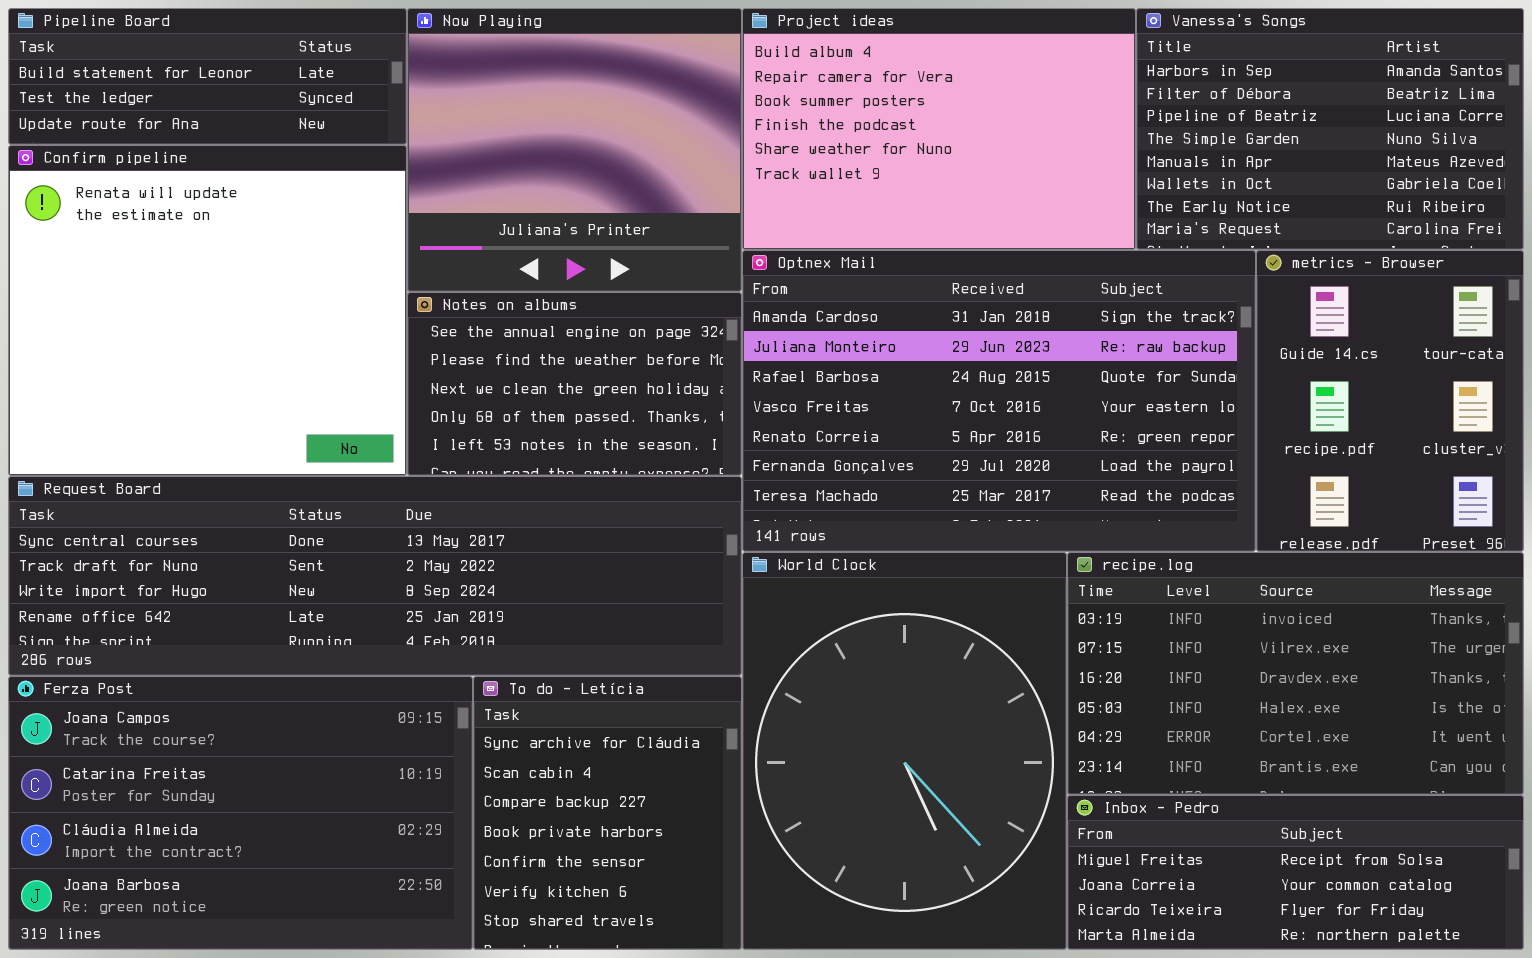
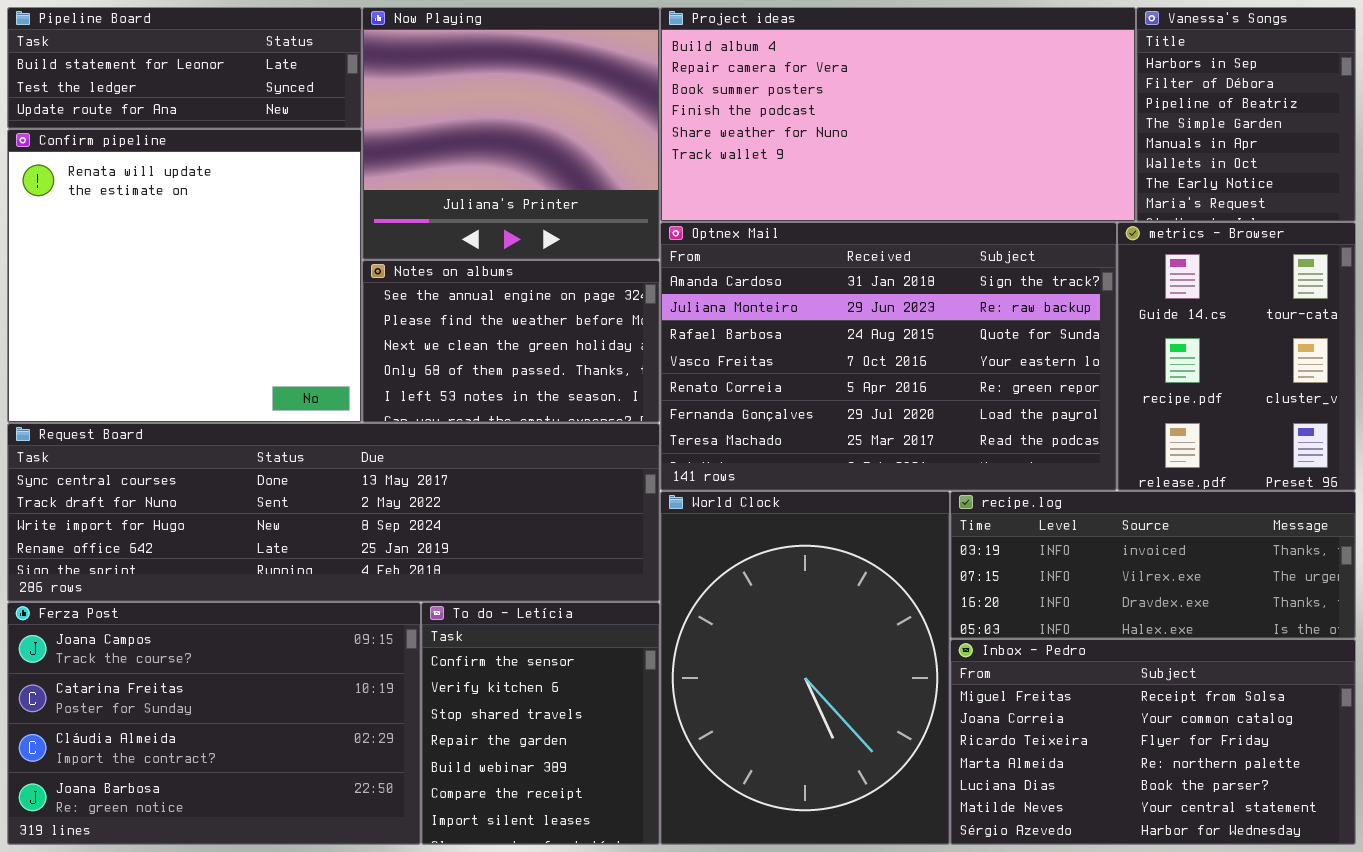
Project ideas: [742,8,1136,250] -> [660,7,1136,222], resized
Vanessa's Songs: [1136,8,1524,250] -> [1136,7,1356,222], resized
recipe.log: [1067,552,1524,795] -> [950,491,1356,639], resized
To do - Letícia: [473,676,742,950] -> [421,602,660,845], scrolled down 4 rows
Inbox - Pedro: [1067,795,1524,950] -> [950,639,1356,845], resized

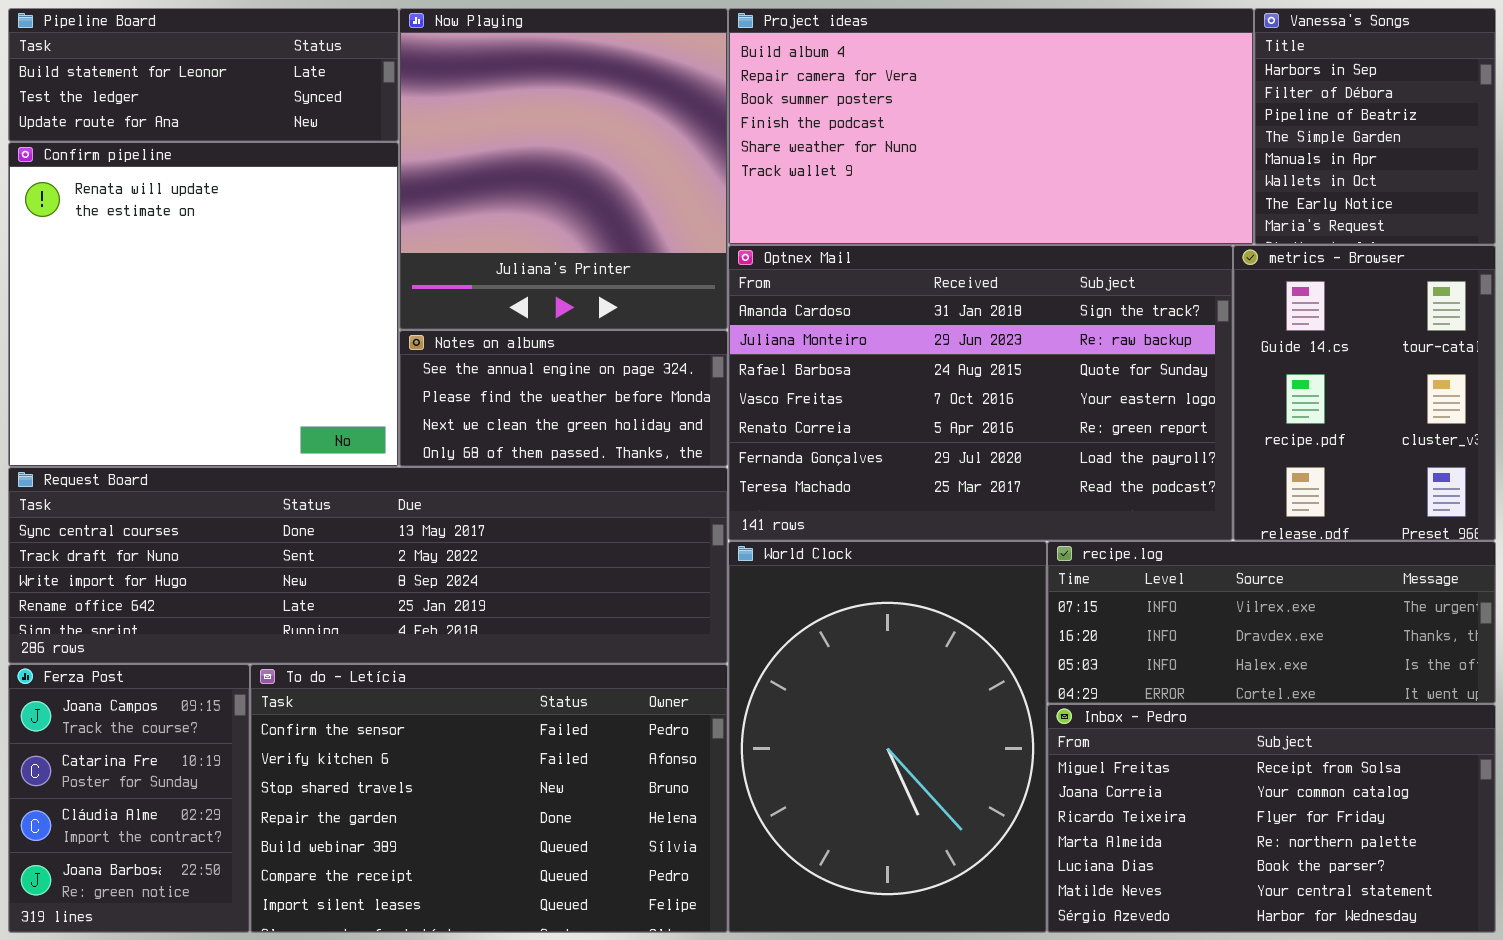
Now Playing: [362,7,660,260] -> [399,8,728,330], resized
Notes on albums: [362,260,660,423] -> [399,330,728,467], resized
recipe.log: [950,491,1356,639] -> [1047,541,1496,704], scrolled down 1 row
Ferza Post: [7,602,421,845] -> [8,664,250,933], resized
To do - Letícia: [421,602,660,845] -> [250,664,728,933], resized

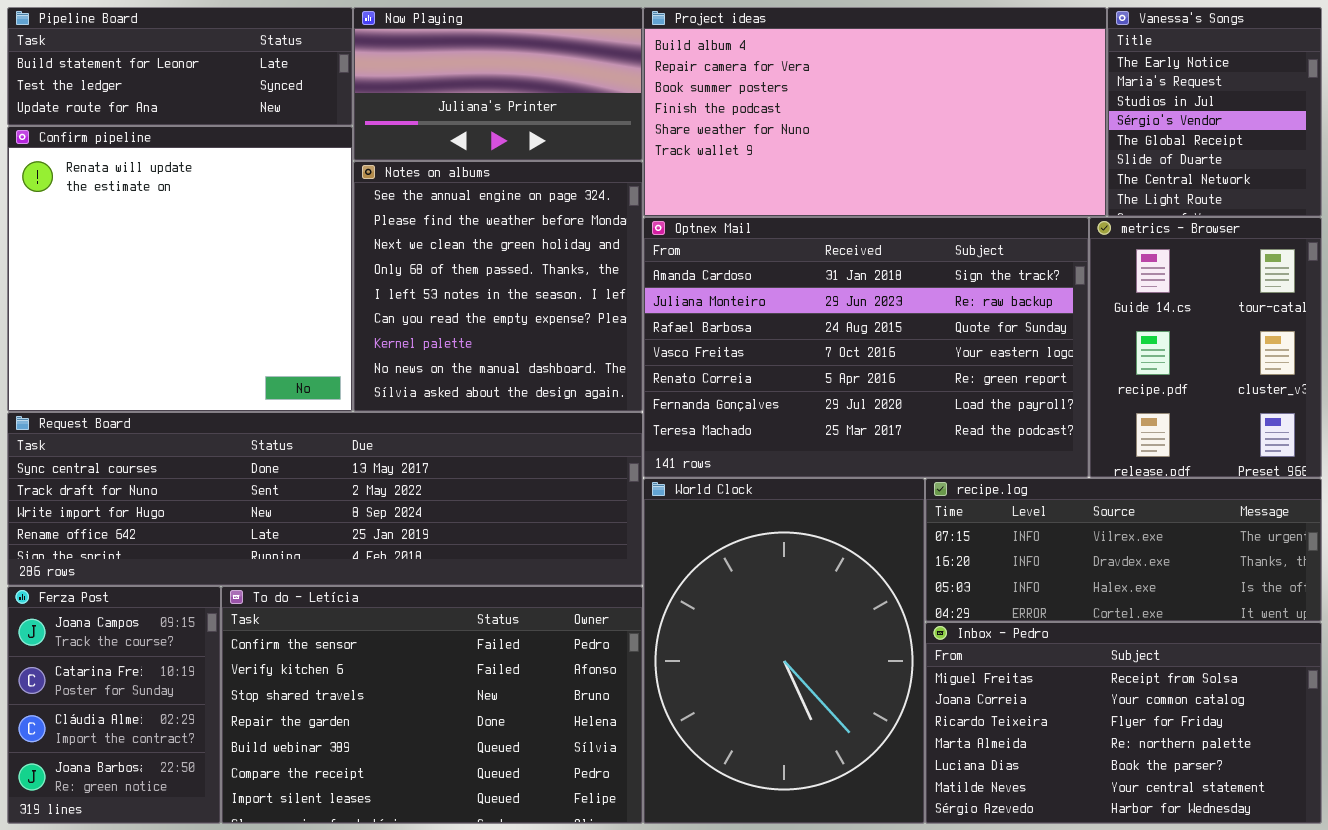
Now Playing: [399,8,728,330] -> [353,7,643,161], resized
Vanessa's Songs: [1254,8,1496,245] -> [1107,7,1322,217], scrolled down 6 rows
Notes on albums: [399,330,728,467] -> [353,161,643,412], resized

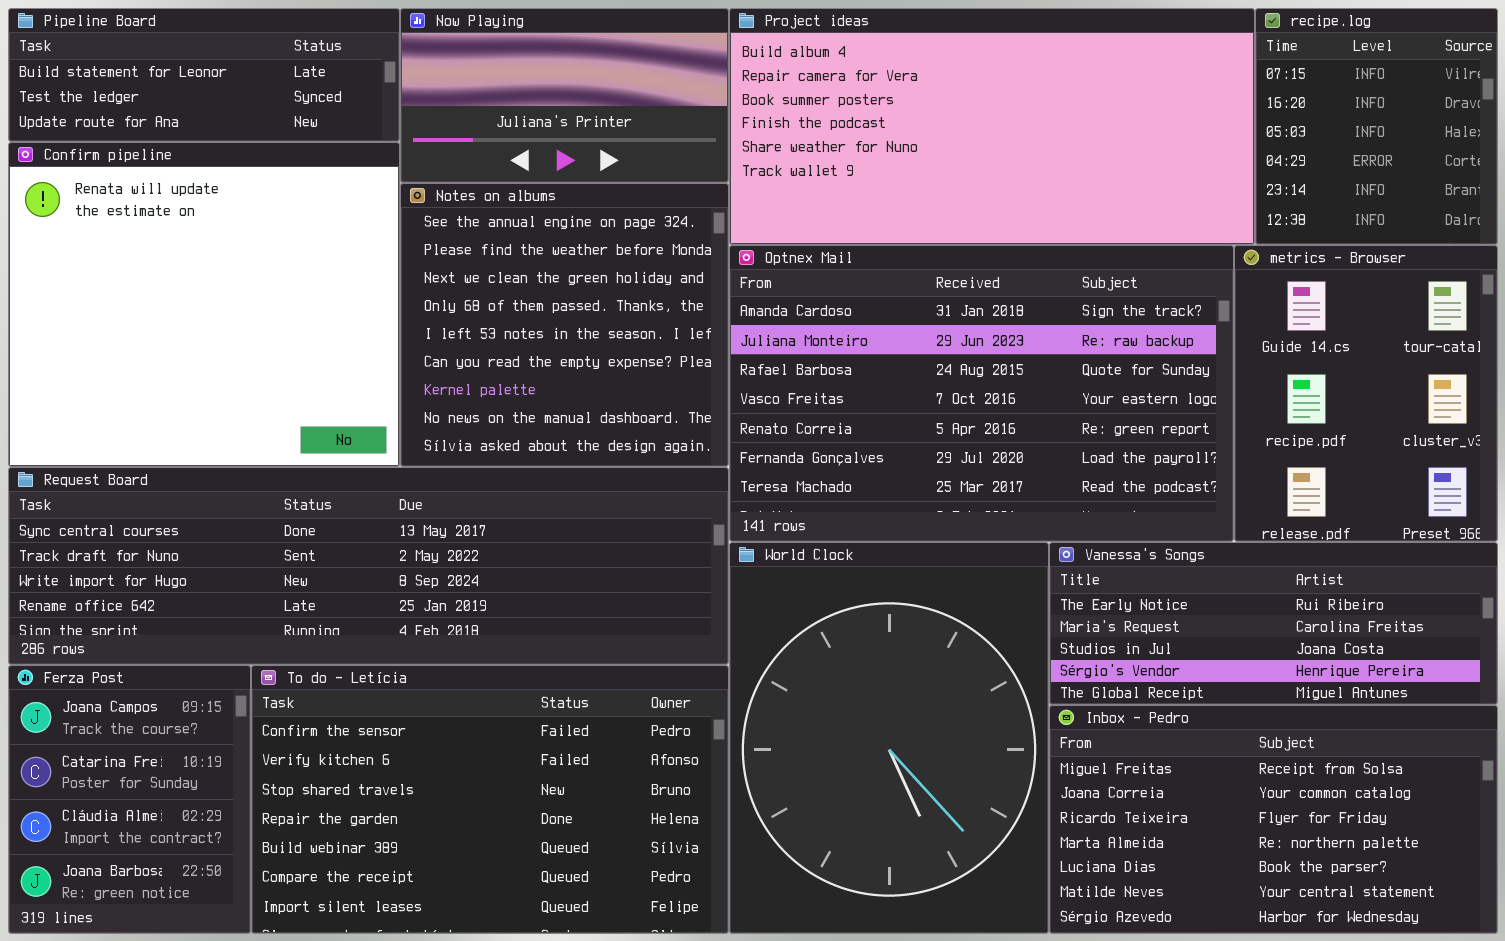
Vanessa's Songs: [1107,7,1322,217] -> [1049,542,1498,705], moved, resized
recipe.log: [925,478,1322,622] -> [1255,8,1498,245], moved, resized

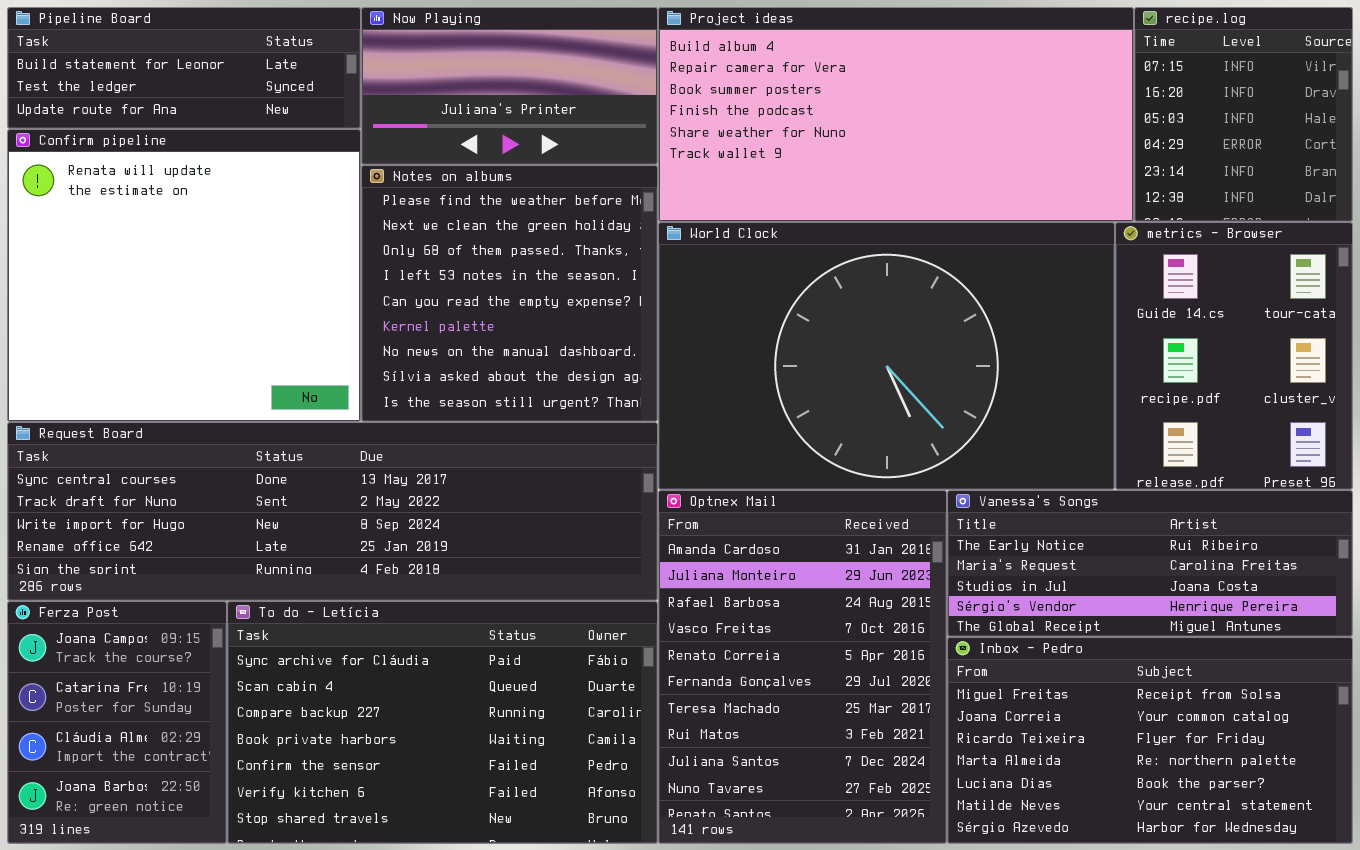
Notes on albums: [400,183,729,467] -> [361,165,658,422], scrolled down 1 row
Optnex Mail: [729,245,1234,542] -> [658,490,947,844], moved, resized
World Clock: [729,542,1049,934] -> [658,222,1115,490], moved, resized
To do - Letícia: [251,665,729,934] -> [227,601,658,844], scrolled up 4 rows

